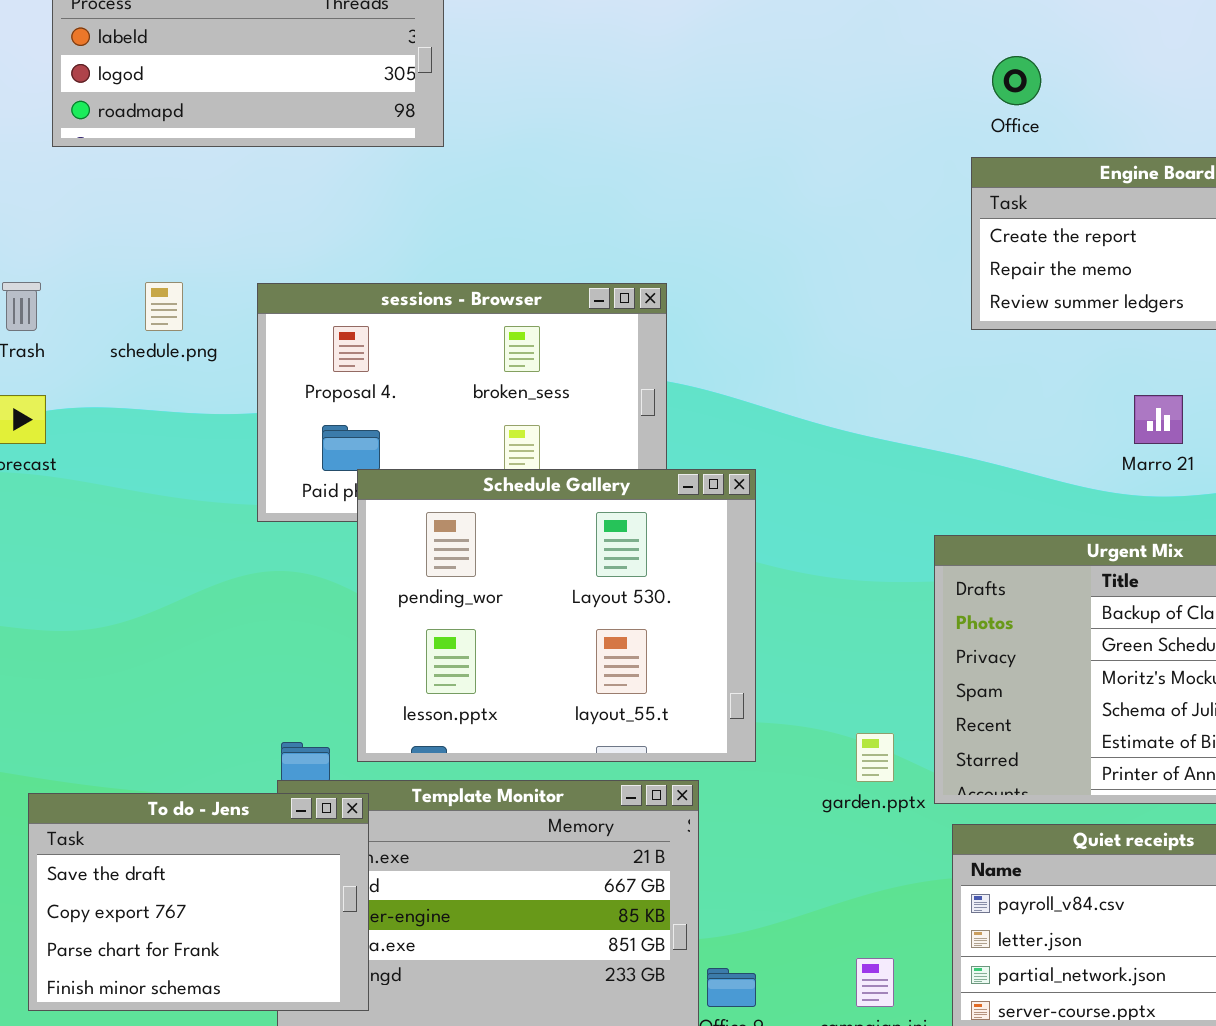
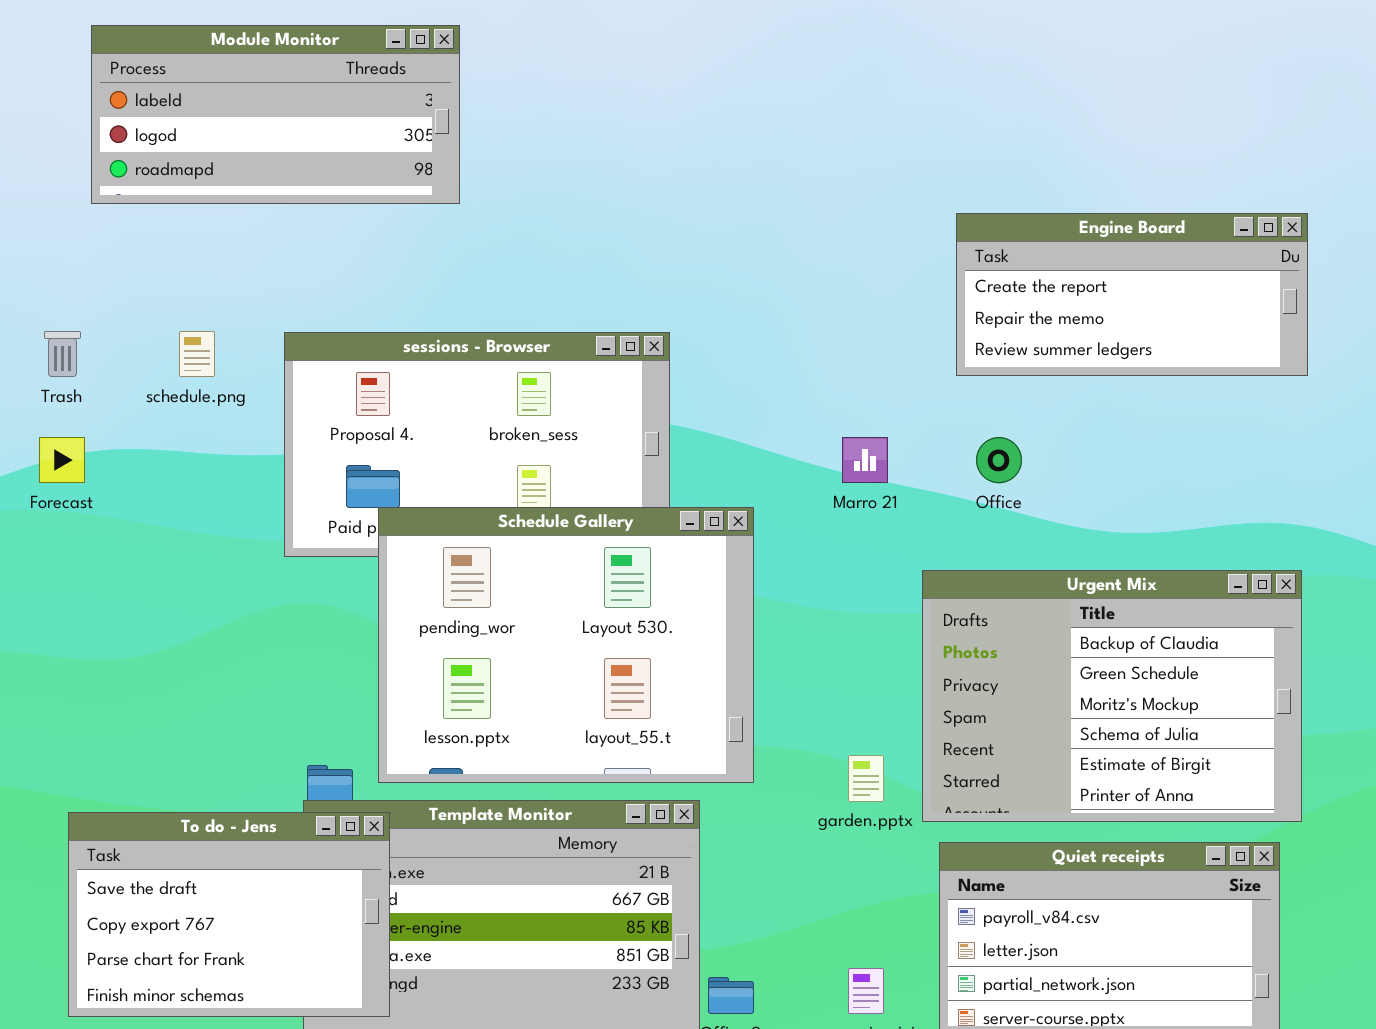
Office: [992,56,1041,105] -> [976,437,1022,483], moved
Marro 21: [1134,395,1183,444] -> [842,437,888,483], moved

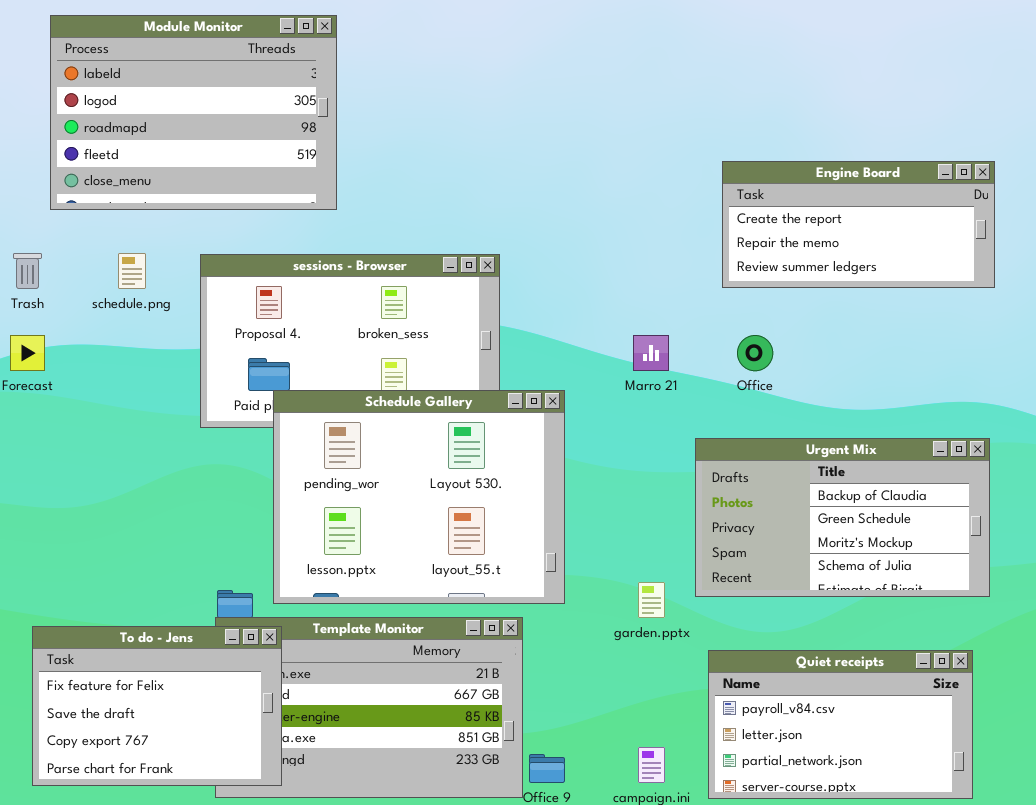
Module Monitor: [91,25,460,204] -> [50,15,337,210], resized
Urgent Mix: [922,570,1302,822] -> [695,438,990,597], resized
To do - Jens: [68,812,390,1017] -> [32,626,282,786], scrolled up 1 row

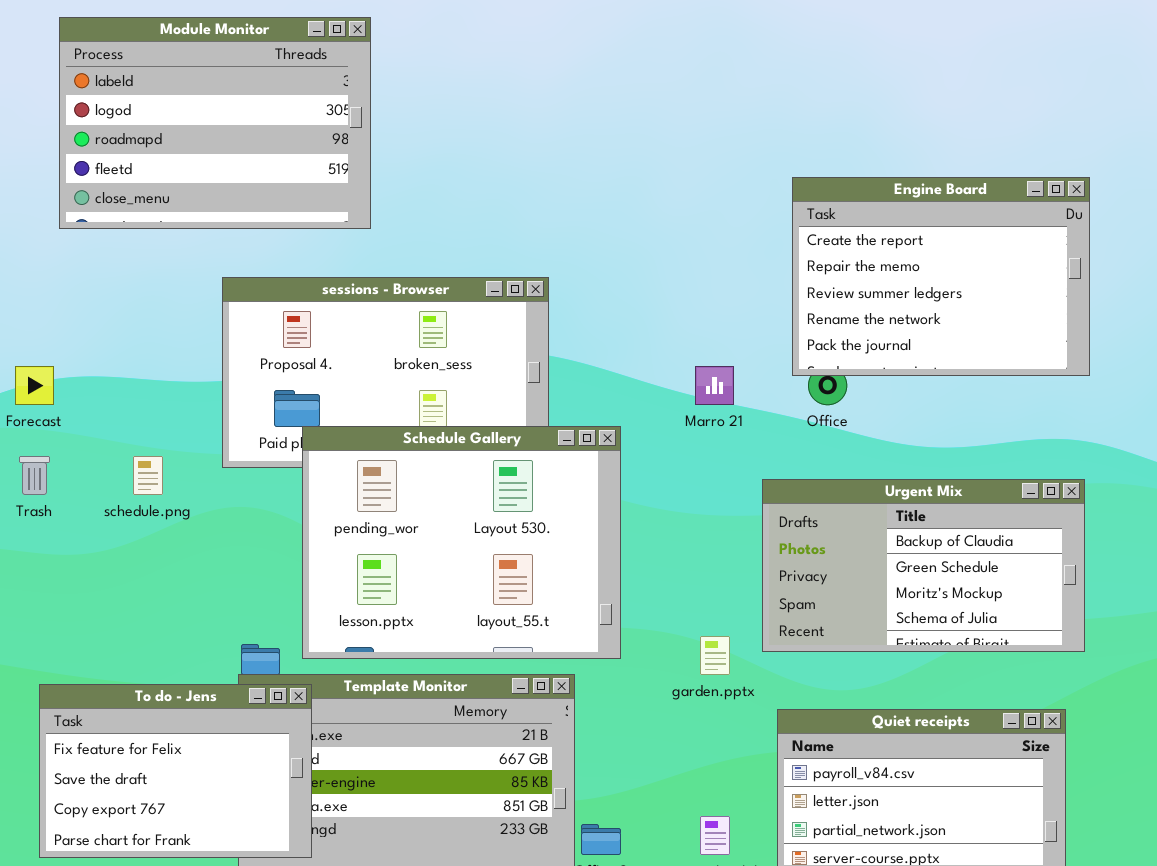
Engine Board: [722,161,995,288] -> [792,177,1090,376], resized
Trash: [13,253,42,289] -> [19,456,50,495], moved
schedule.png: [118,253,146,289] -> [133,456,163,495], moved

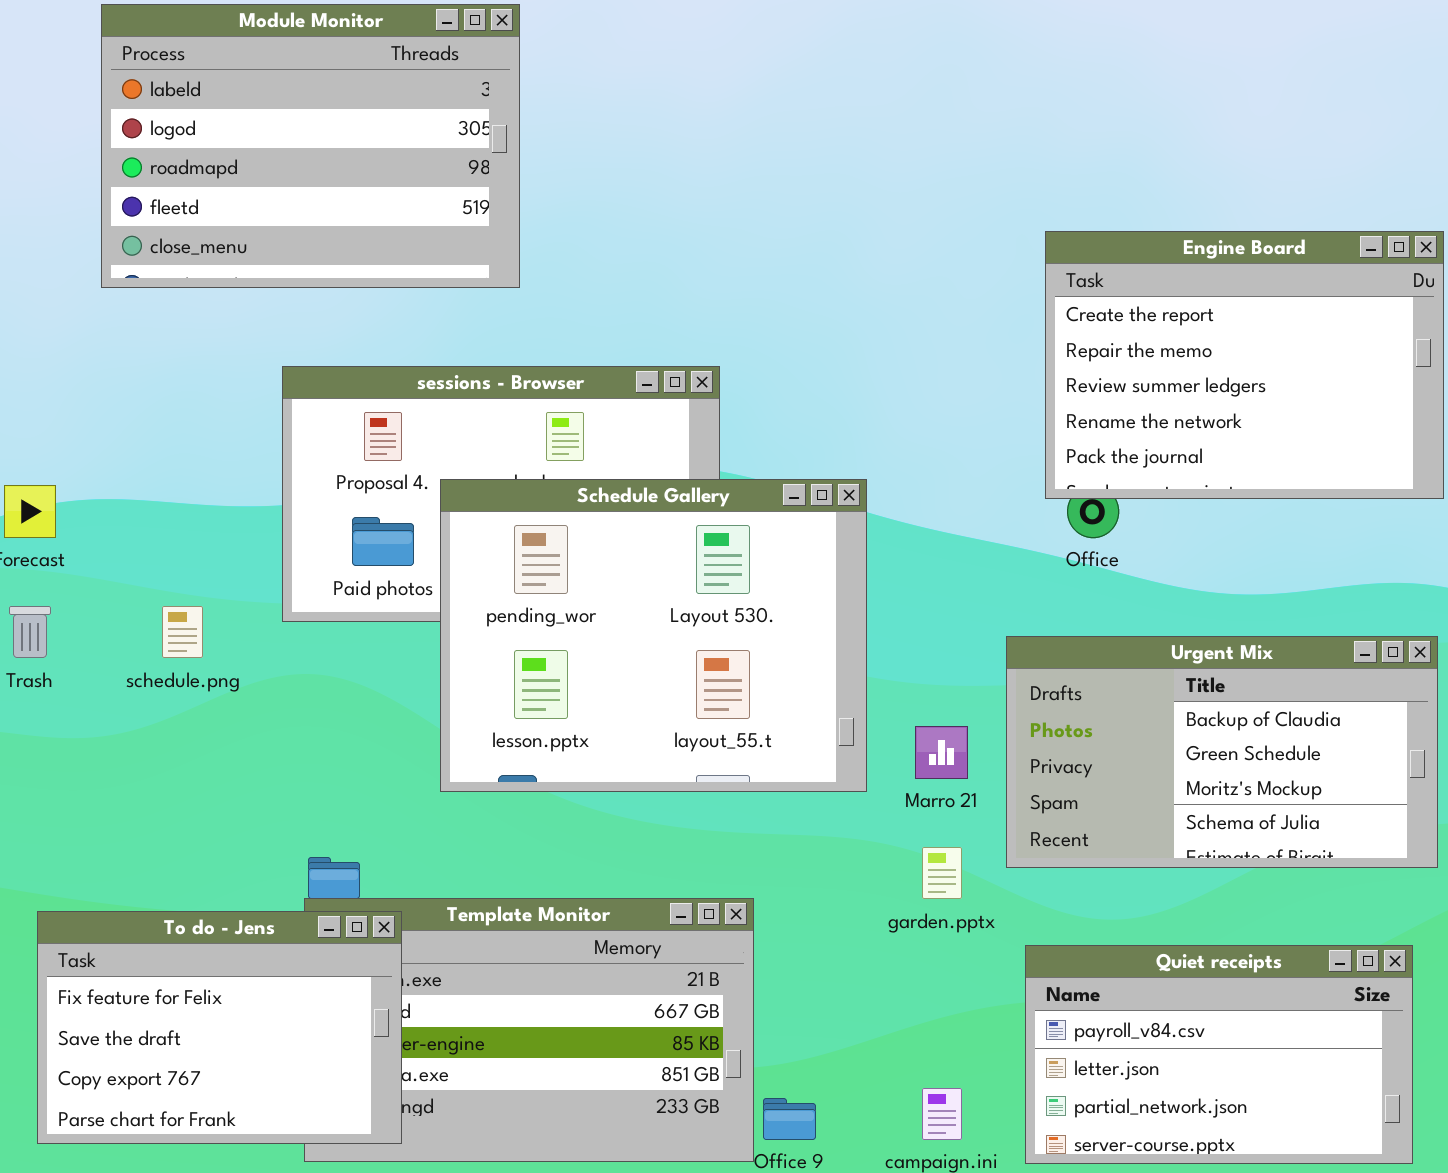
Module Monitor: [59,17,371,229] -> [101,4,520,288], moved
Marro 21: [695,366,734,405] -> [915,726,968,779], moved
Schedule Gallery: [302,426,621,659] -> [440,479,867,792], moved

